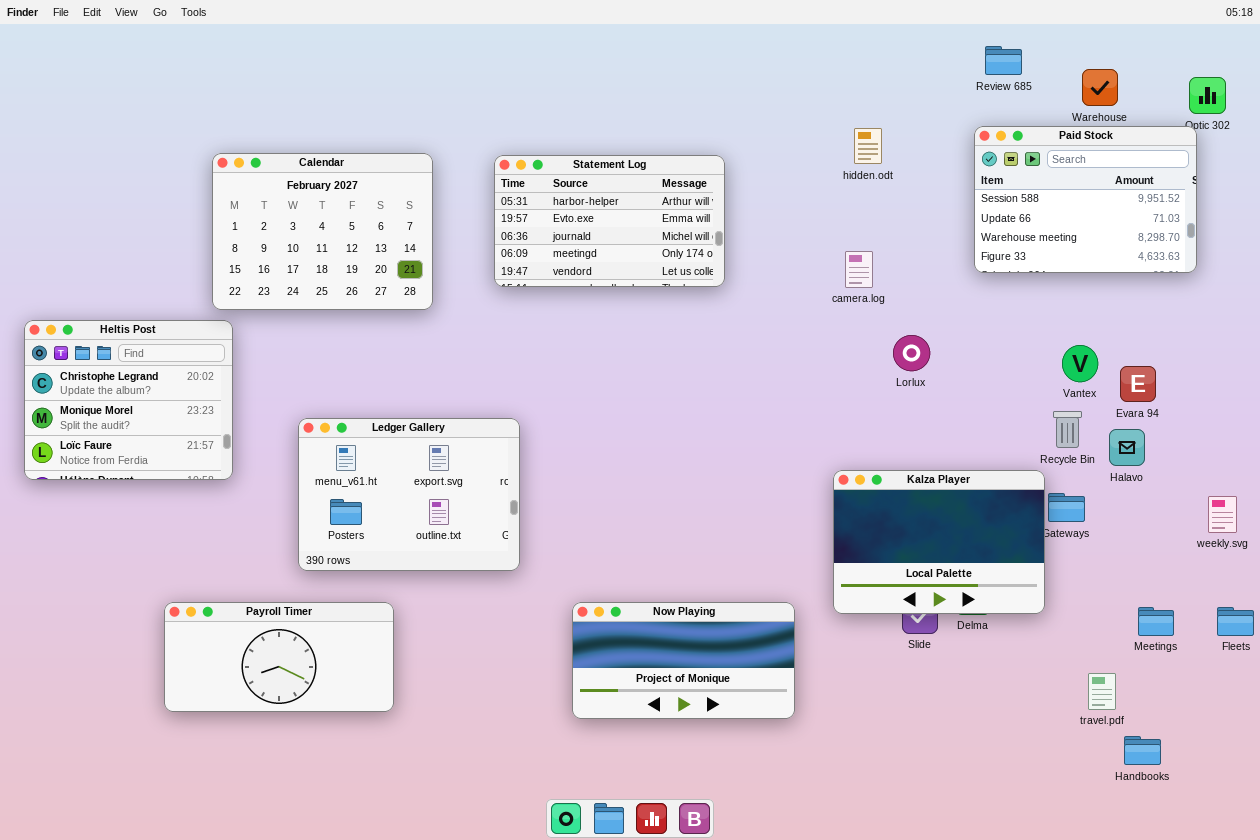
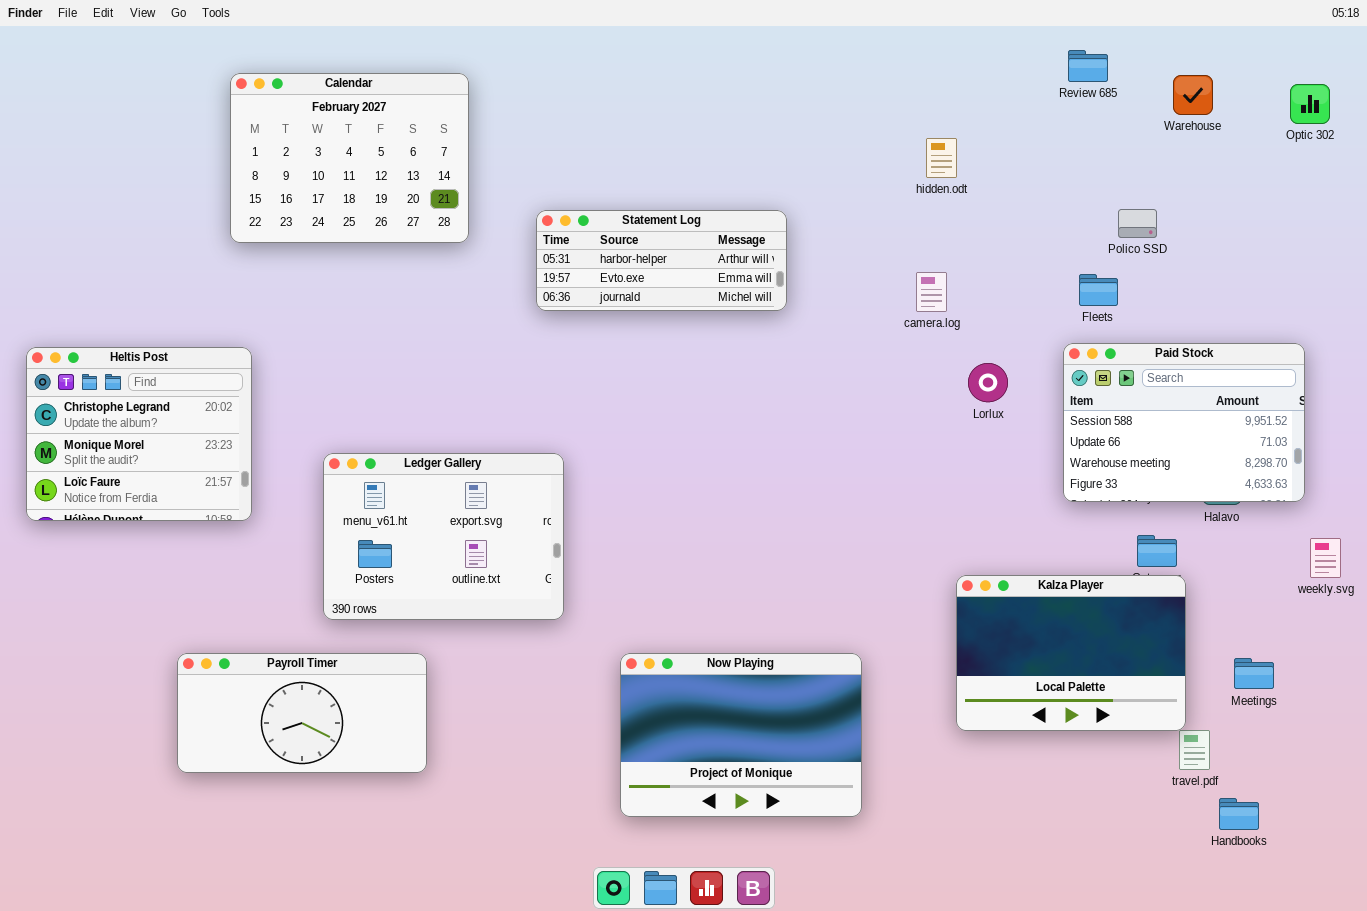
Paid Stock: [974,126,1197,273] -> [1063,343,1305,502], moved
Calendar: [212,153,433,310] -> [230,73,469,243], moved
Statement Log: [494,155,725,287] -> [536,210,787,311], resized
Kalza Player: [833,470,1045,614] -> [956,575,1186,731], moved
Now Playing: [572,602,795,719] -> [620,653,862,817], resized
Fleets: [1217,607,1254,636] -> [1079,274,1118,306], moved

